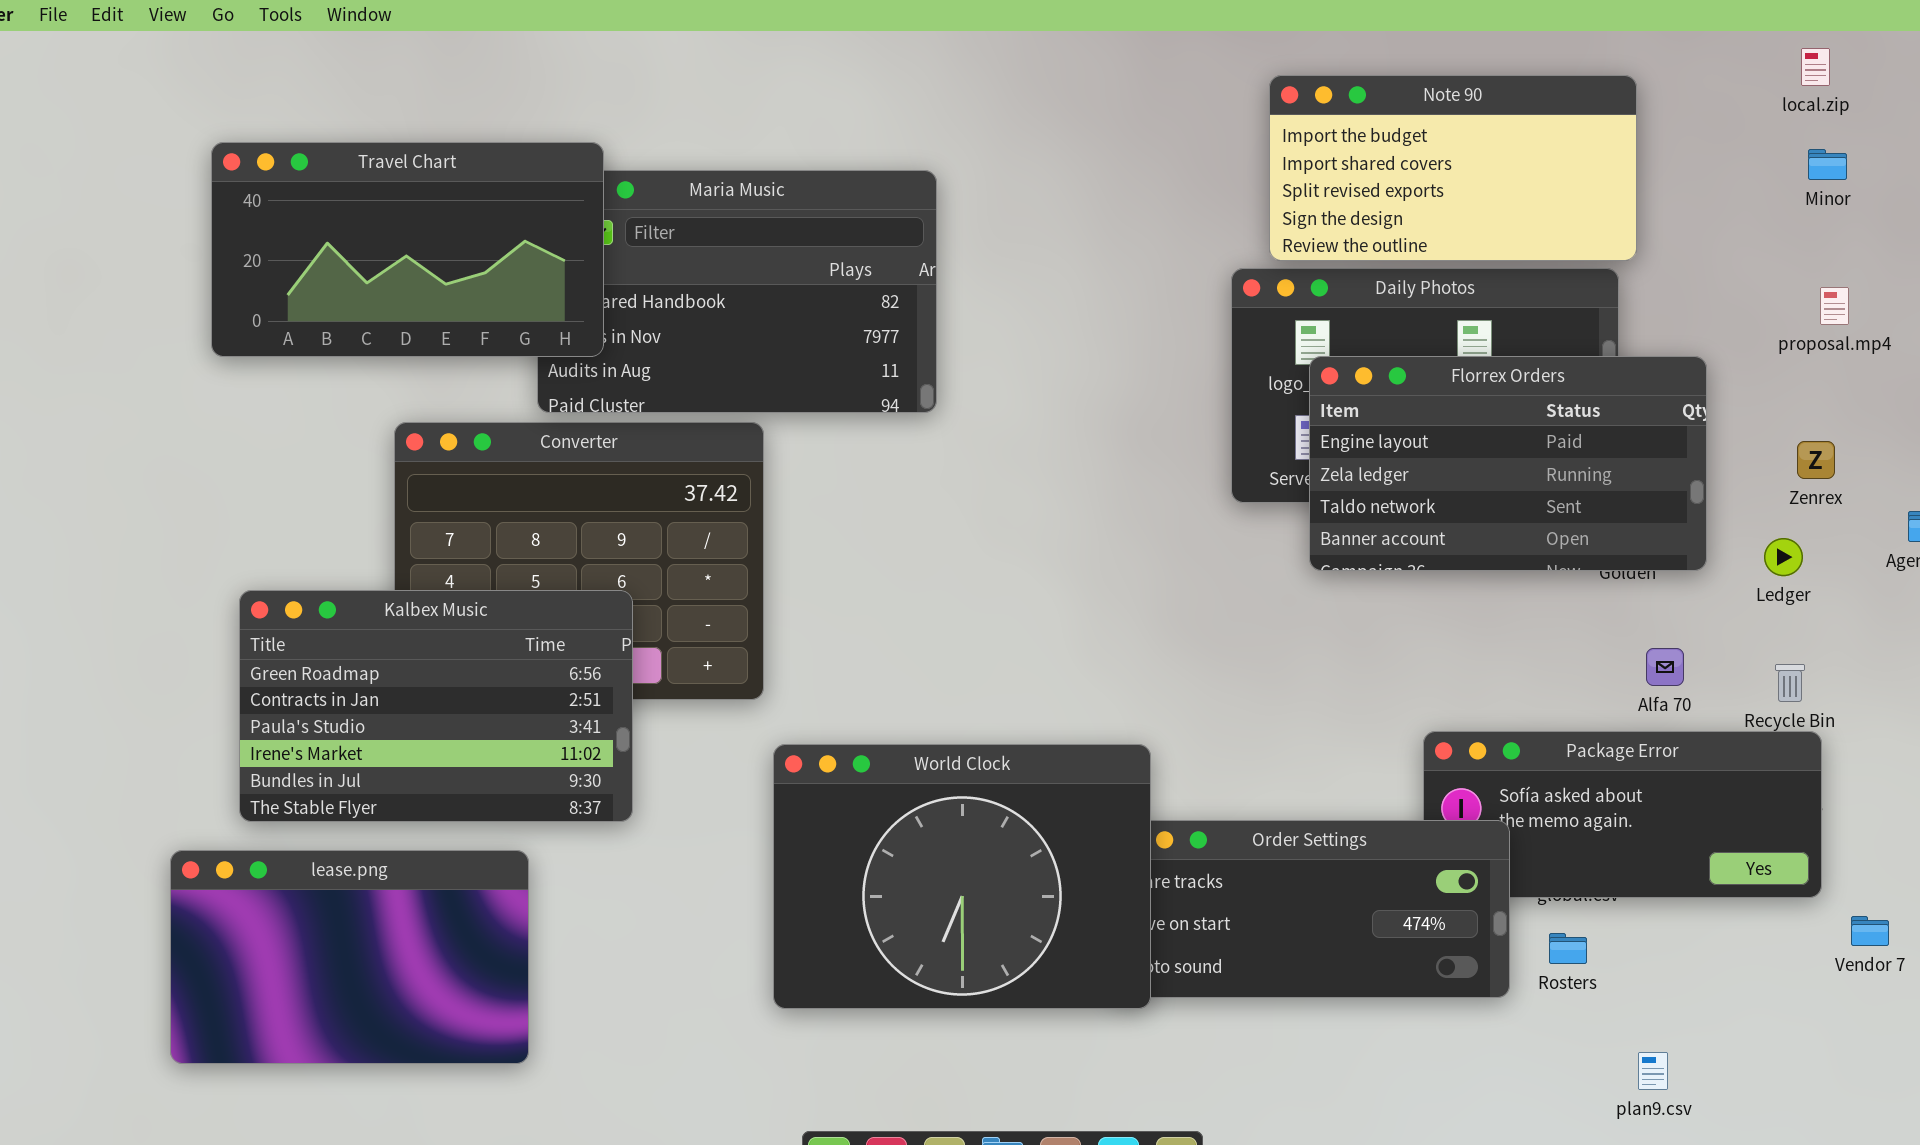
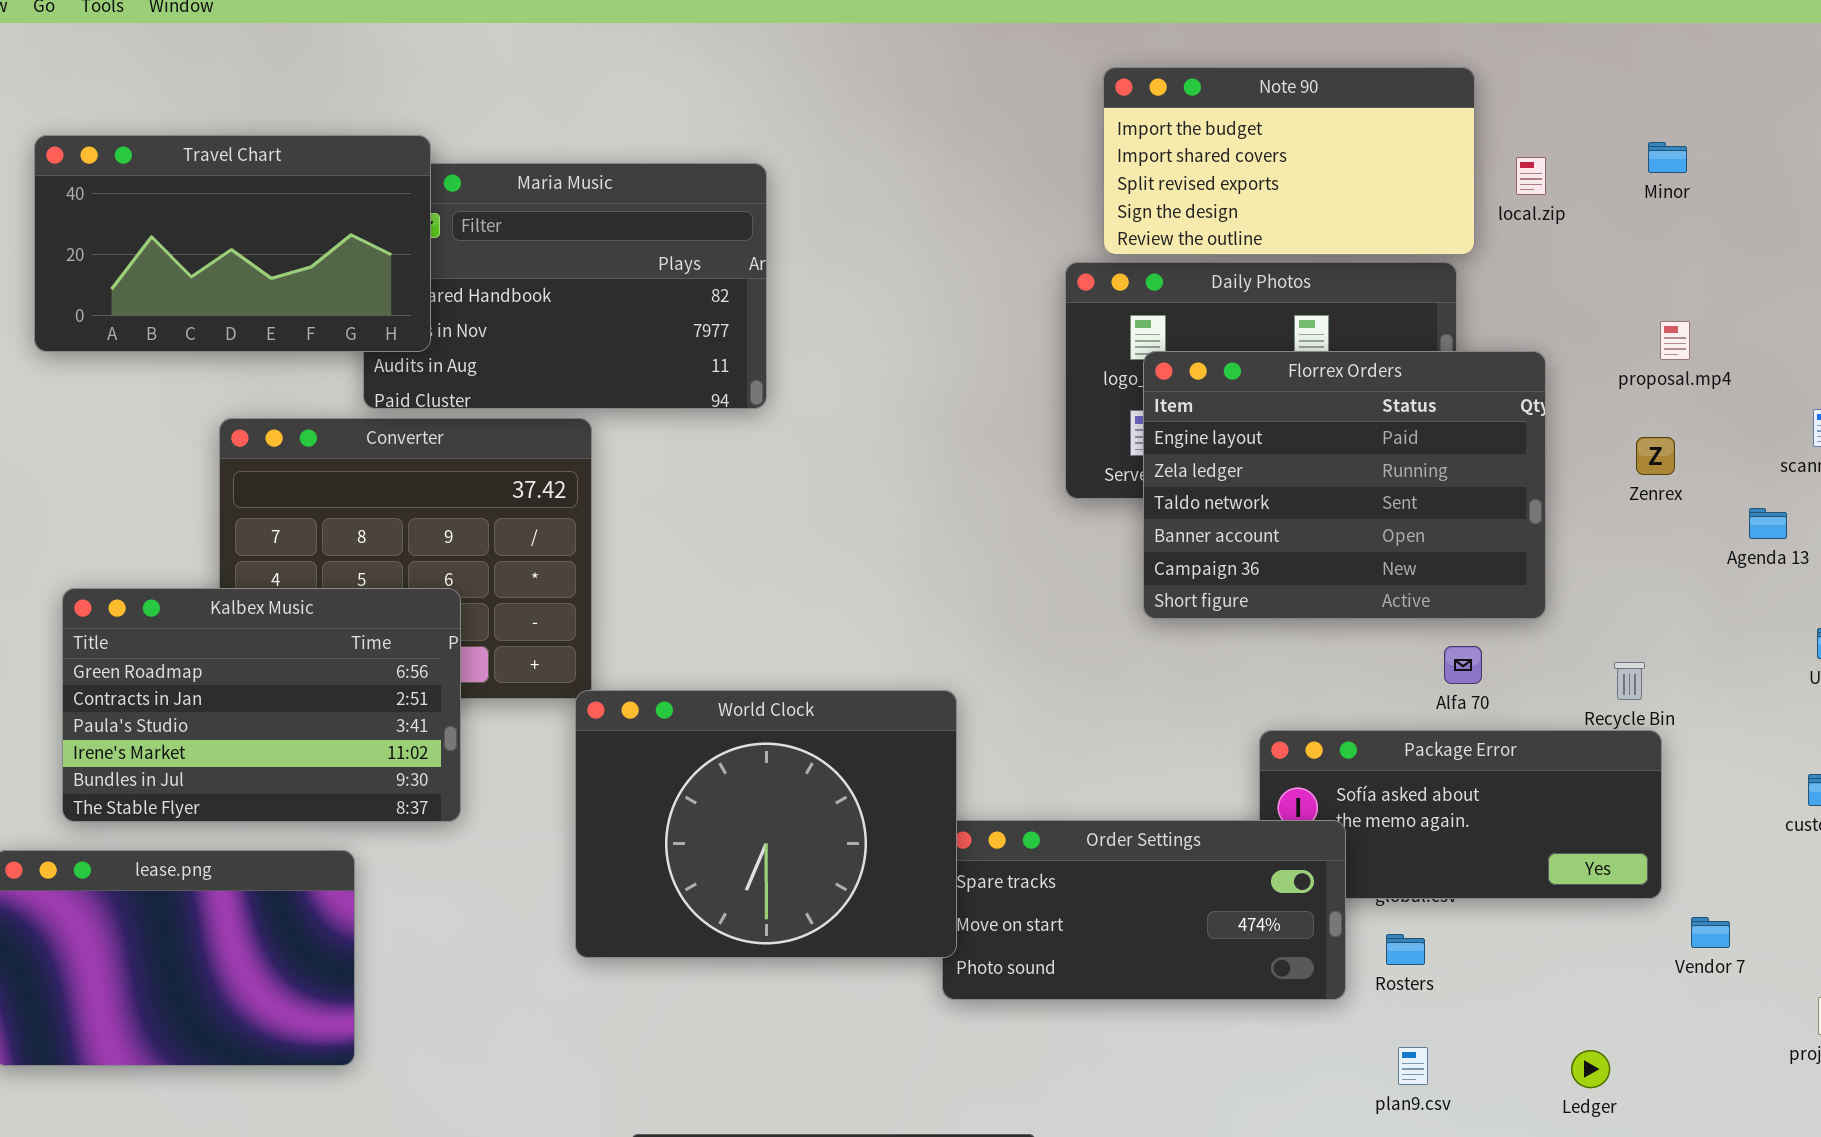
local.zip: [1801,48,1830,86] -> [1516,157,1546,195], moved
proposal.mp4: [1820,287,1849,325] -> [1660,321,1690,360], moved
Florrex Orders: [1309,356,1707,571] -> [1143,351,1546,619], resized
Ledger: [1764,538,1803,576] -> [1571,1050,1610,1088], moved
Alfa 70: [1646,648,1684,686] -> [1444,646,1482,684], moved
World Clock: [773,744,1151,1009] -> [575,690,957,958], moved
plan9.csv: [1638,1052,1668,1090] -> [1398,1047,1428,1085], moved

